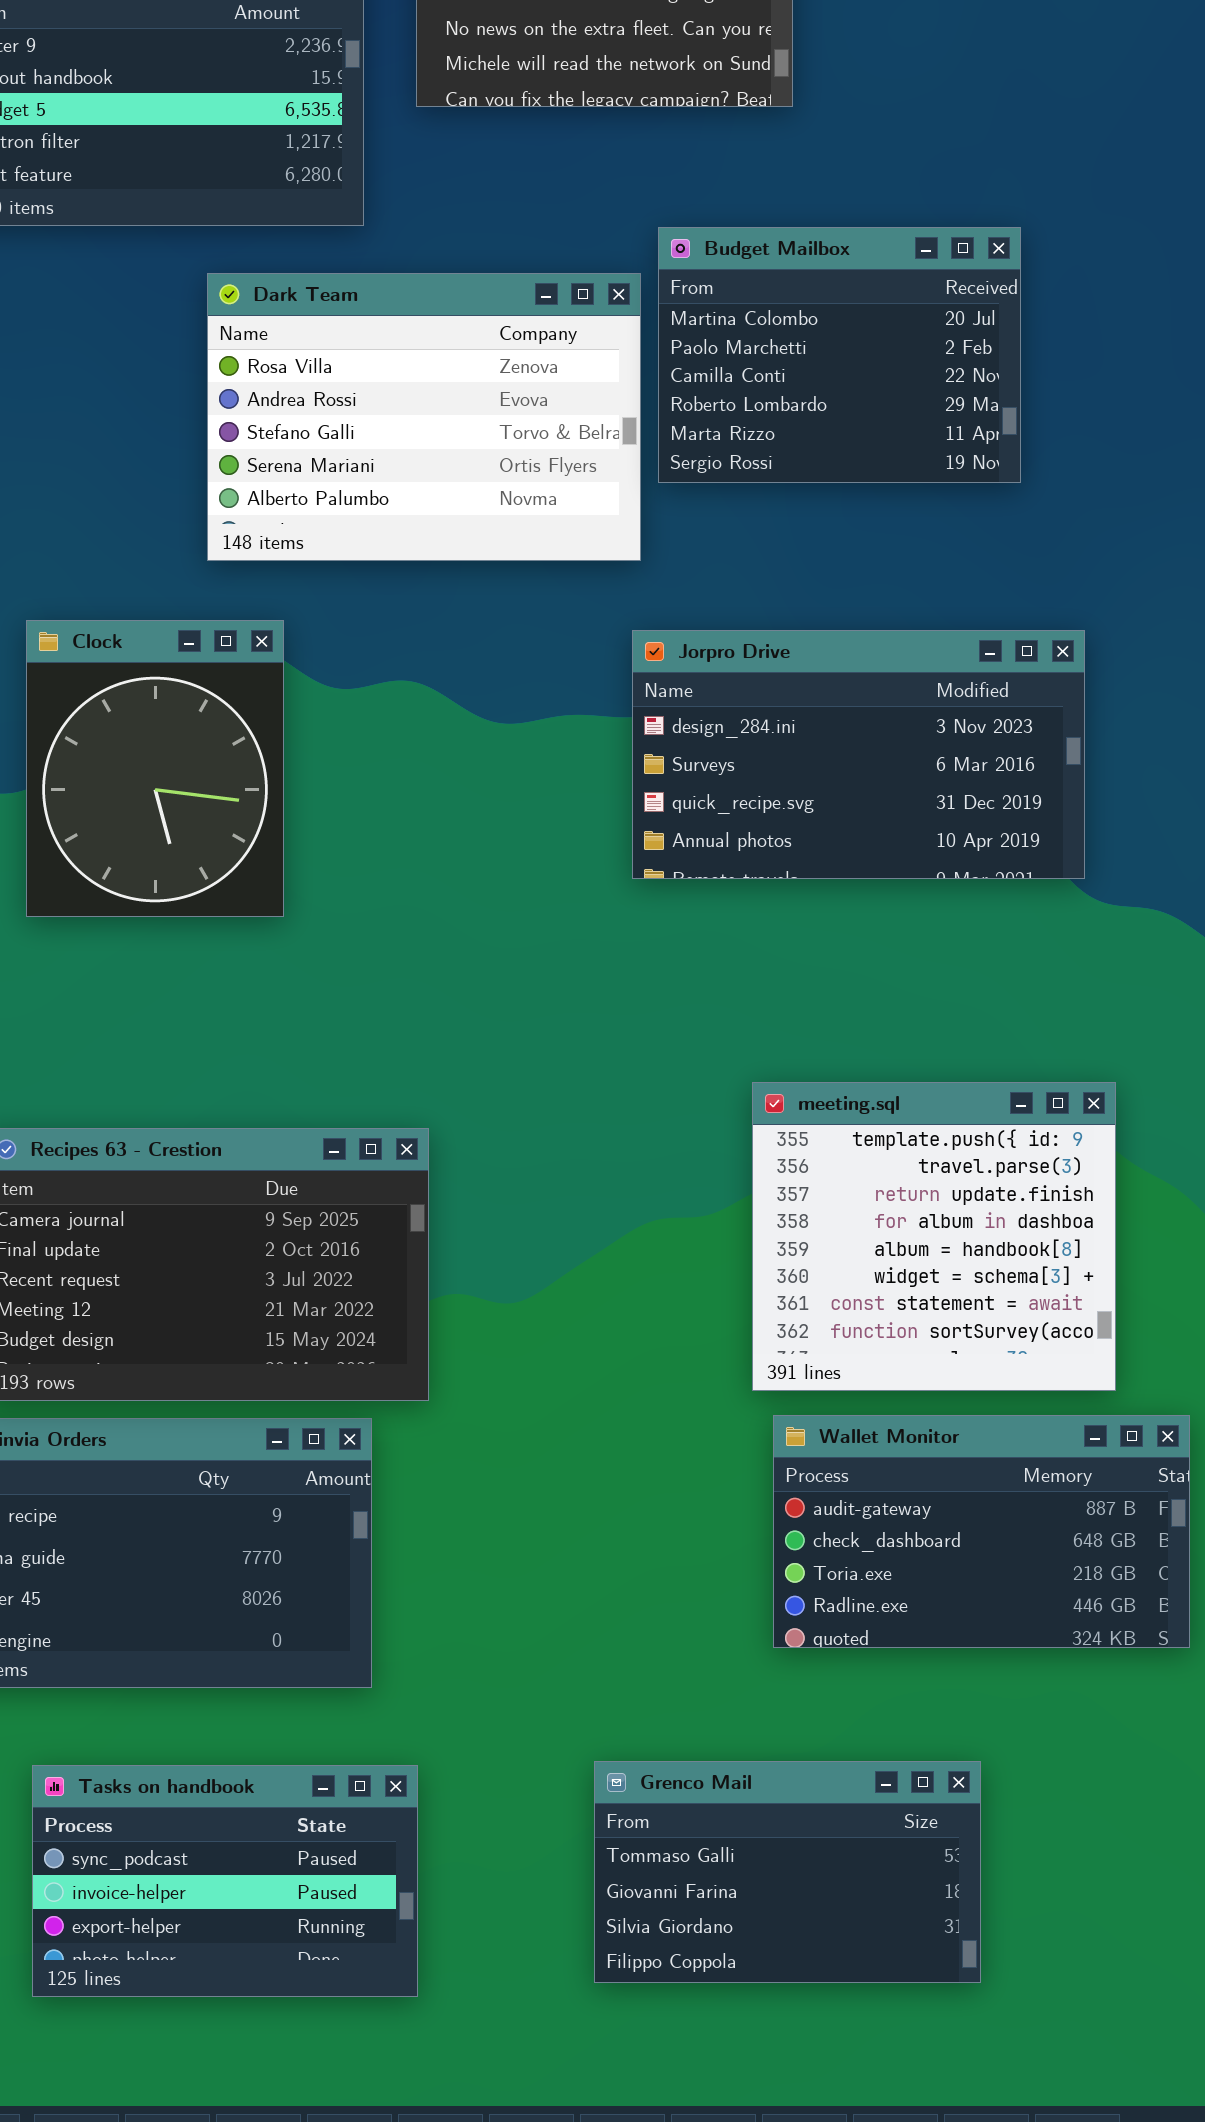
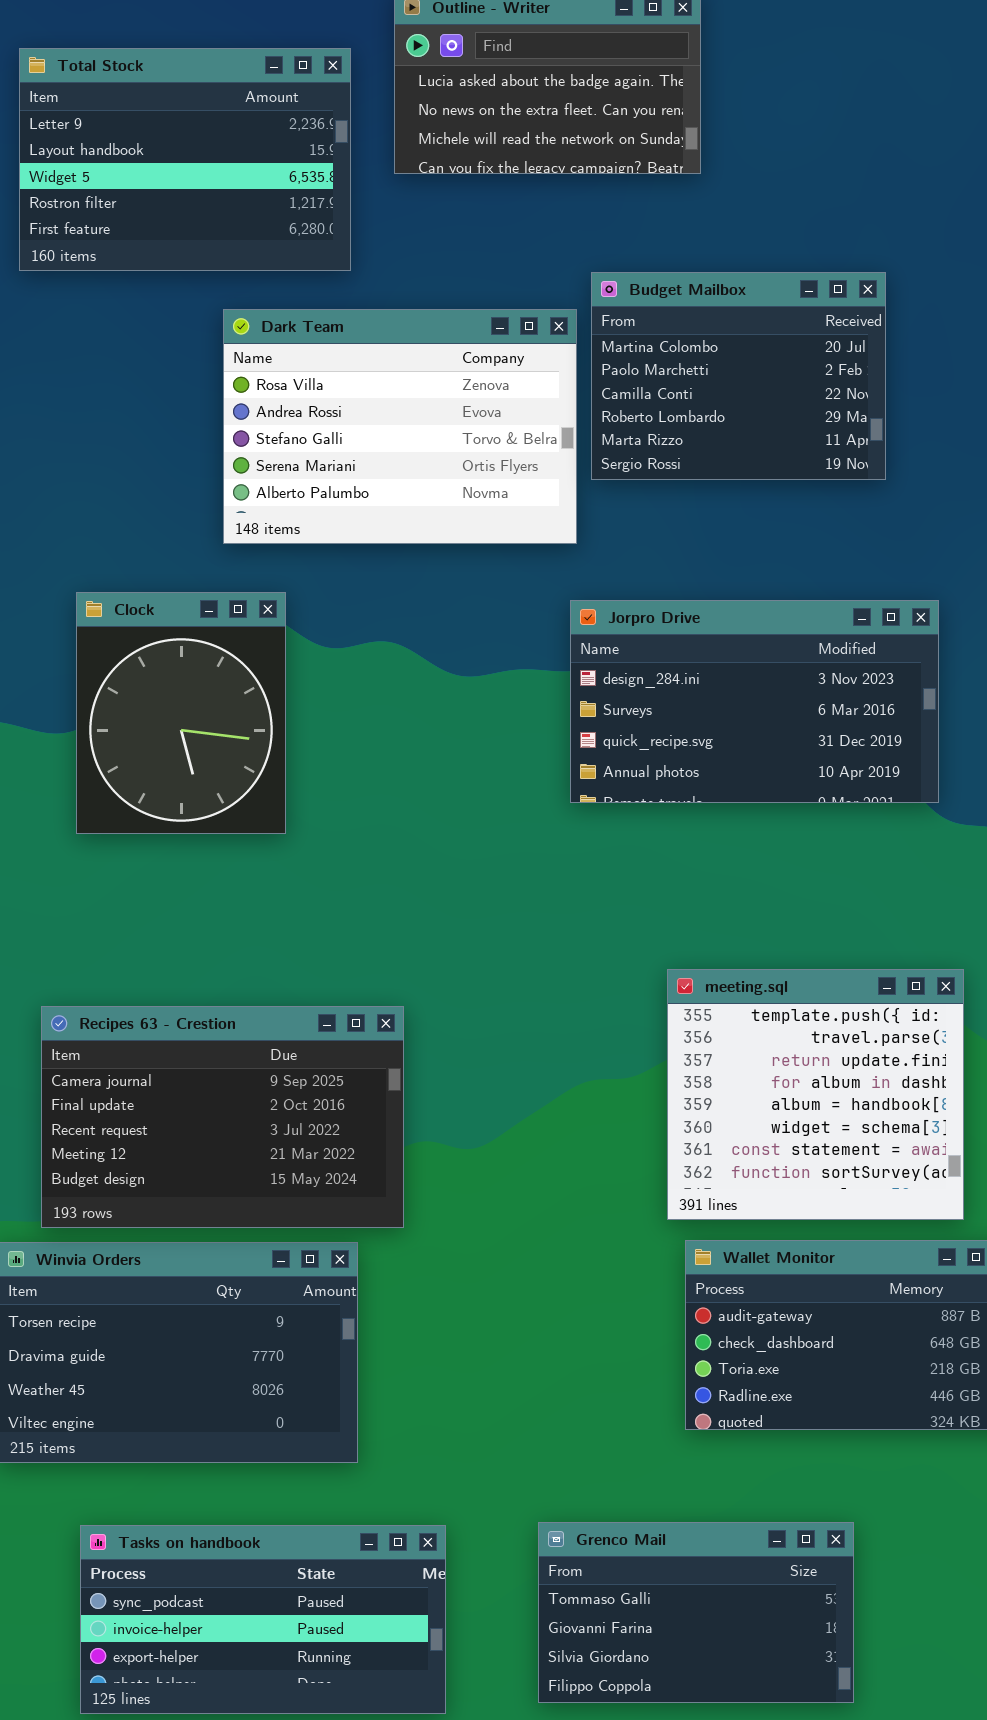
Tasks on handbook: [32,1765,418,1997] -> [80,1525,446,1714], resized

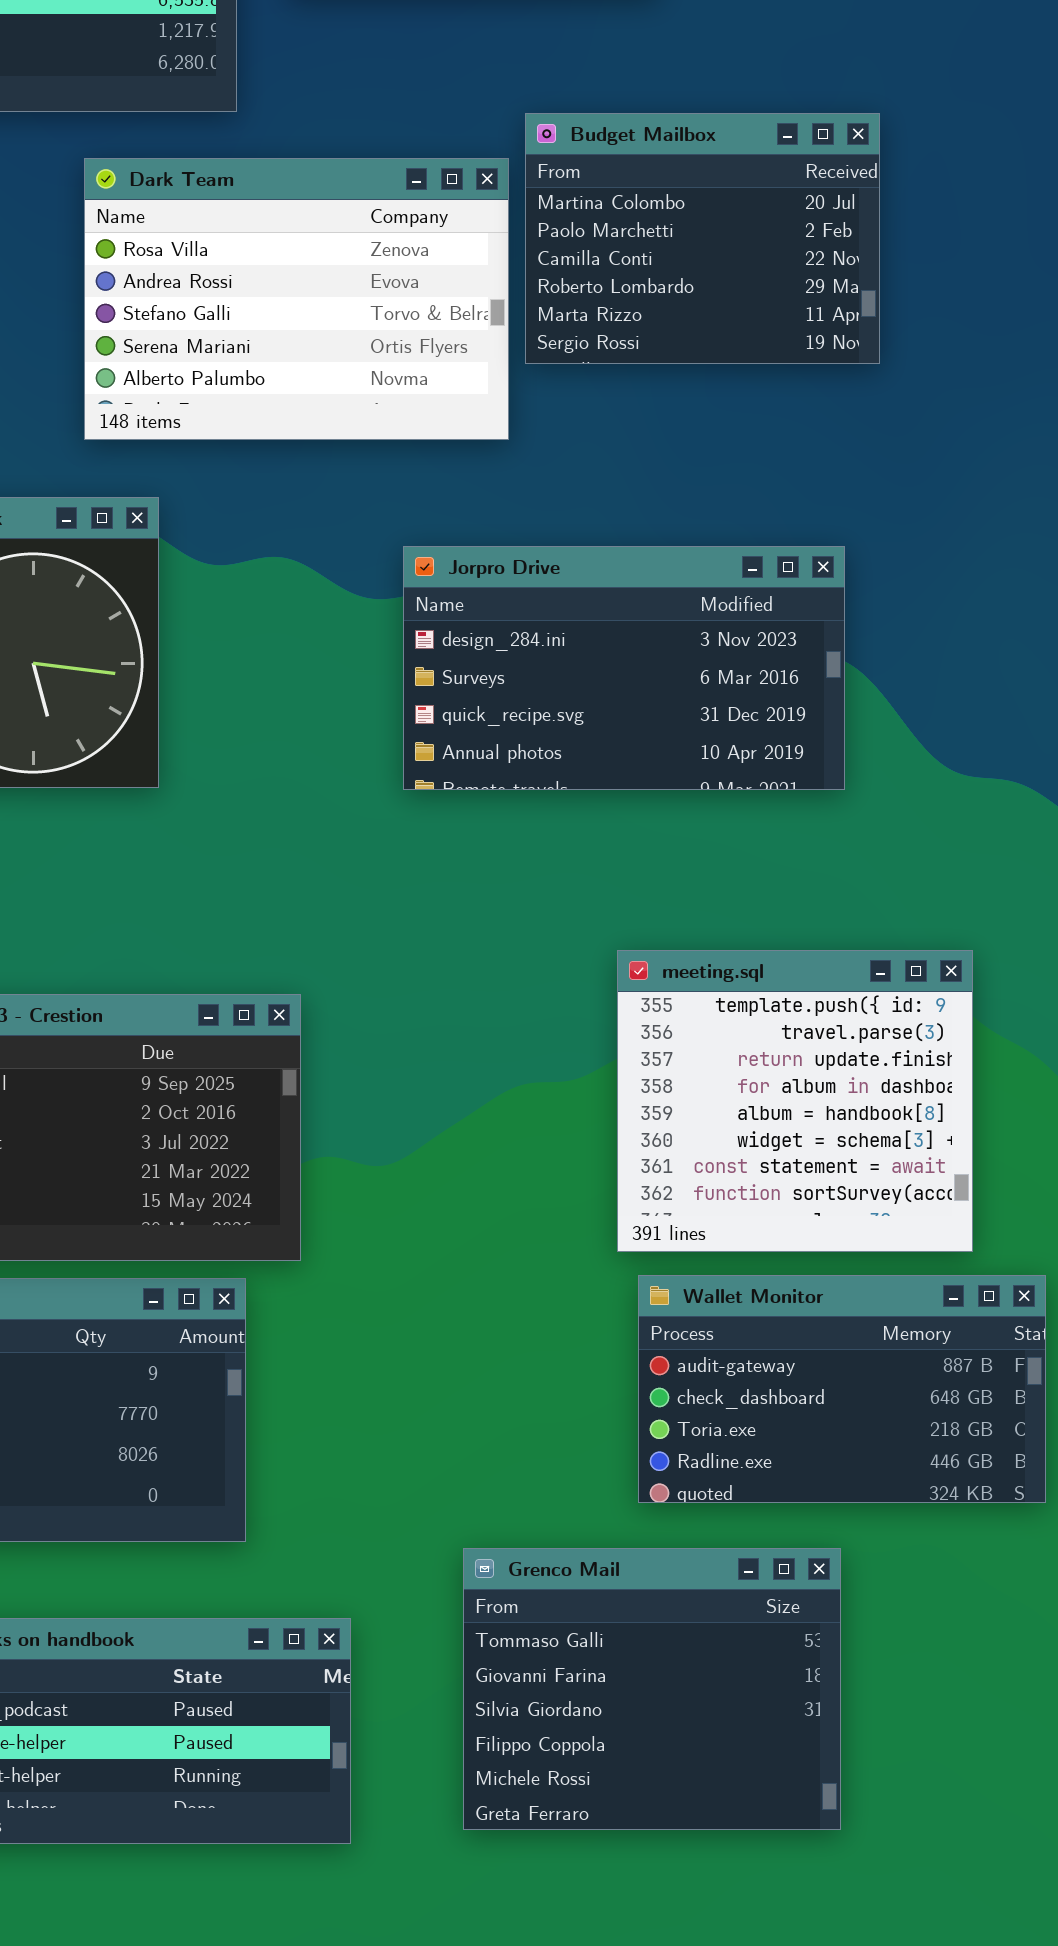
Jorpro Drive: [570,600,939,803] -> [403,546,845,790], moved
Grenco Mail: [538,1522,854,1703] -> [463,1548,841,1830], resized

